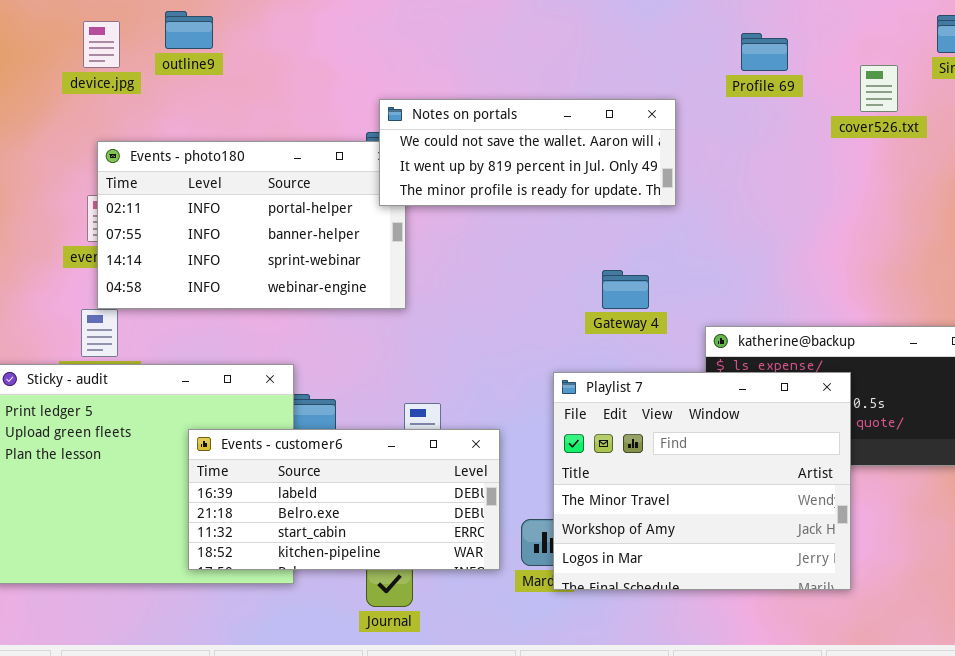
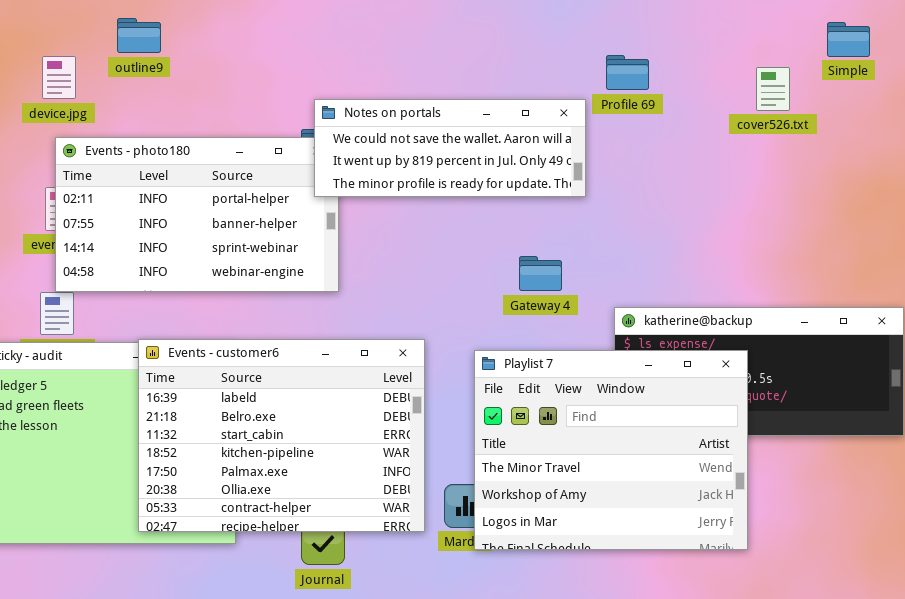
device.jpg: [83,21,120,68] -> [42,56,76,99], moved
Profile 69: [741,33,788,71] -> [606,55,649,90], moved
Events - customer6: [188,429,500,570] -> [138,339,425,532], resized

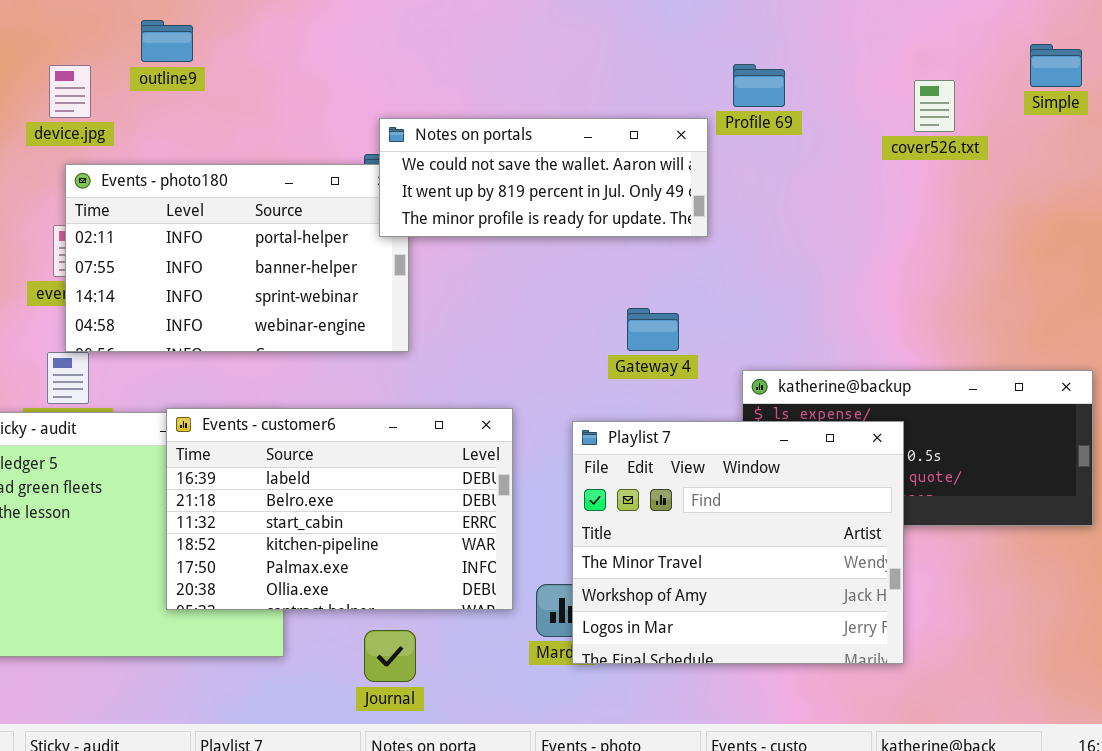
Simple: [827,22,870,57] -> [1030,44,1082,87], moved
Events - customer6: [138,339,425,532] -> [166,408,513,610], resized

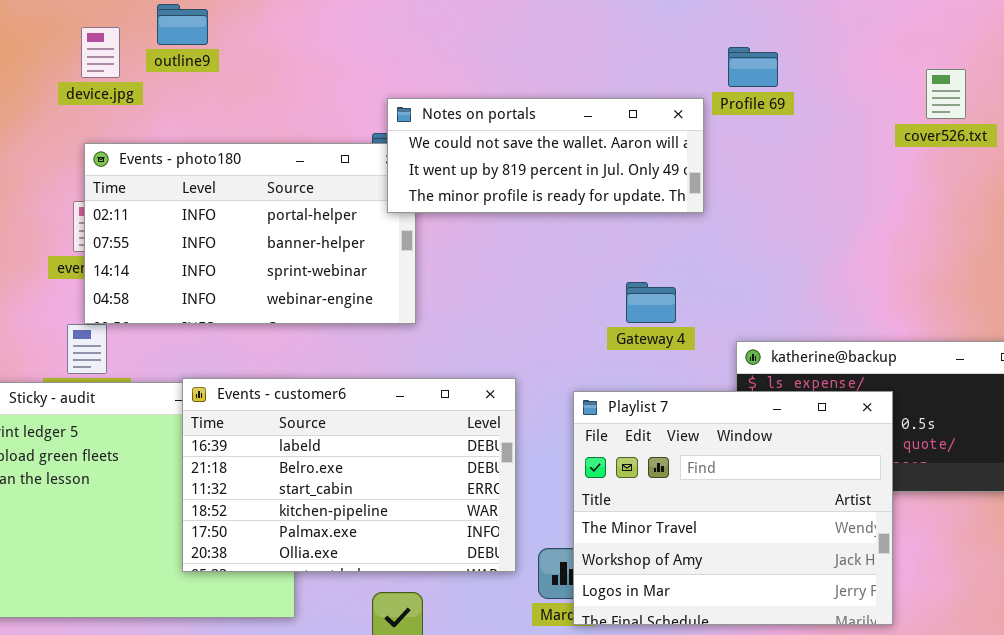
device.jpg: [49,65,91,118] -> [81,27,120,78], moved
cover526.txt: [914,80,955,132] -> [926,69,966,119], moved

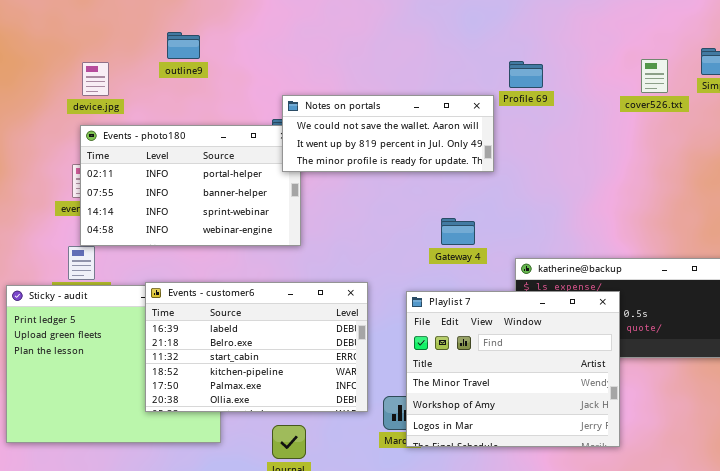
outline9: [157,4,208,45] -> [167,32,200,59], moved
device.jpg: [81,27,120,78] -> [82,62,109,96], moved
cover526.txt: [926,69,966,119] -> [641,59,668,93], moved

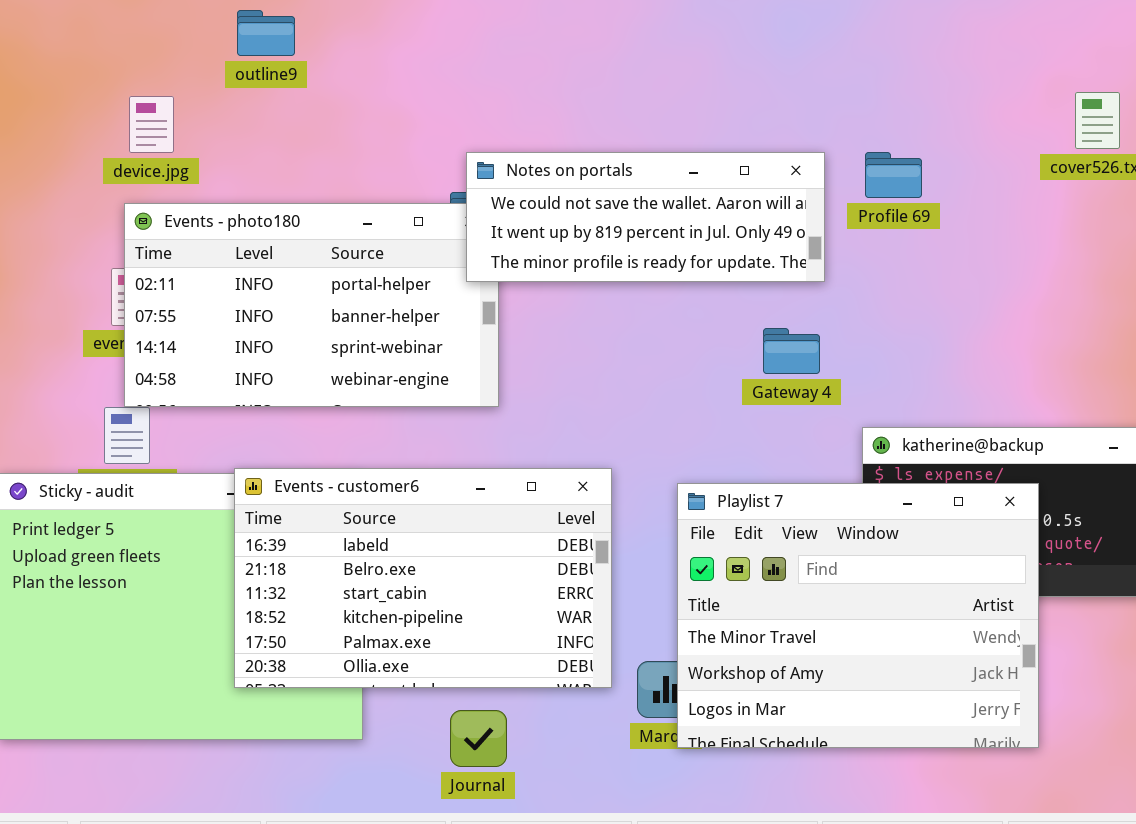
outline9: [167,32,200,59] -> [237,10,295,56], moved
Profile 69: [509,61,543,88] -> [865,152,922,198], moved
Gateway 4: [441,218,475,245] -> [763,328,820,374], moved

